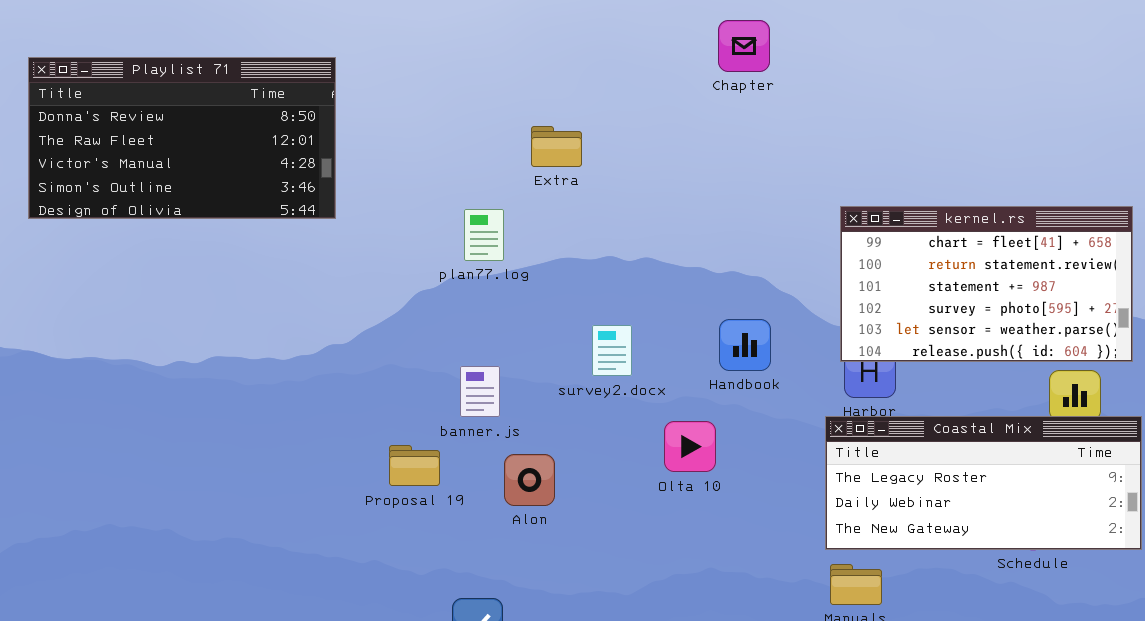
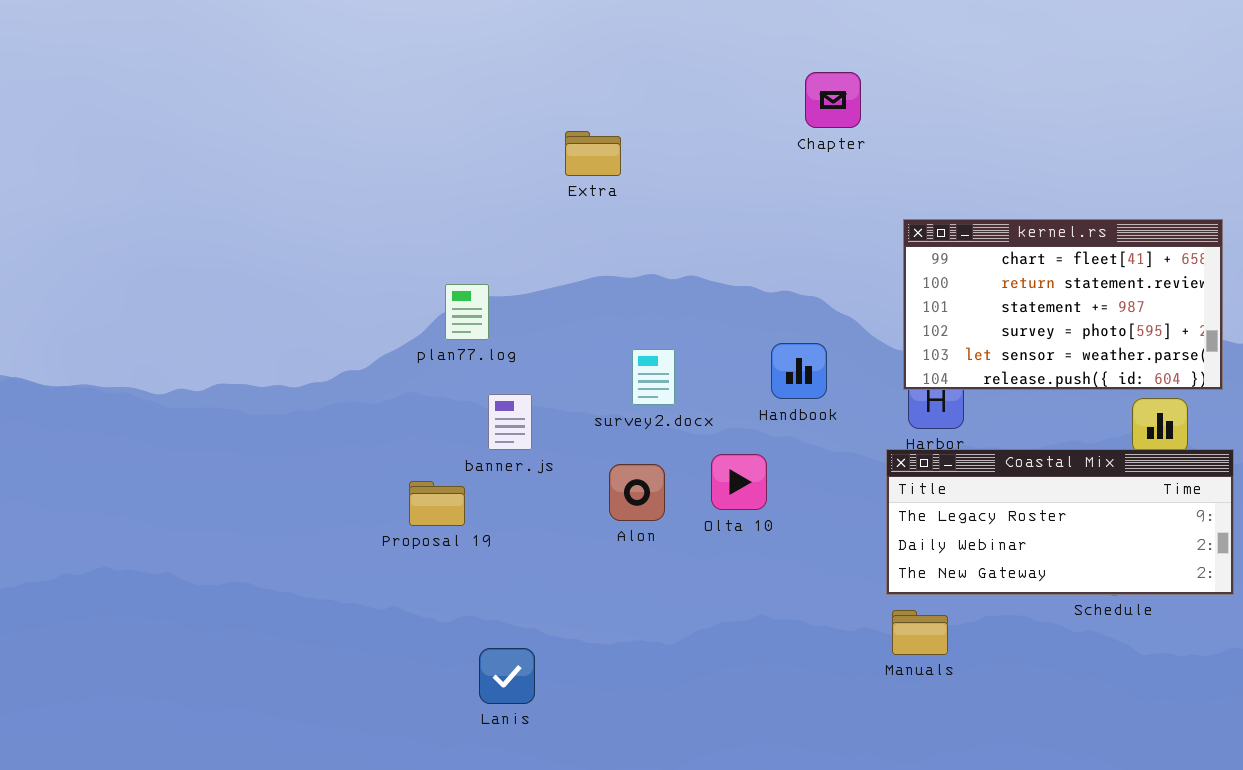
Chapter: [718,20,770,72] -> [805,72,861,128], moved
Playlist 71: [28,57,336,219] -> none, closed
plan77.log: [464,209,504,261] -> [445,284,489,340], moved
Alon: [504,454,555,506] -> [609,464,665,521], moved

